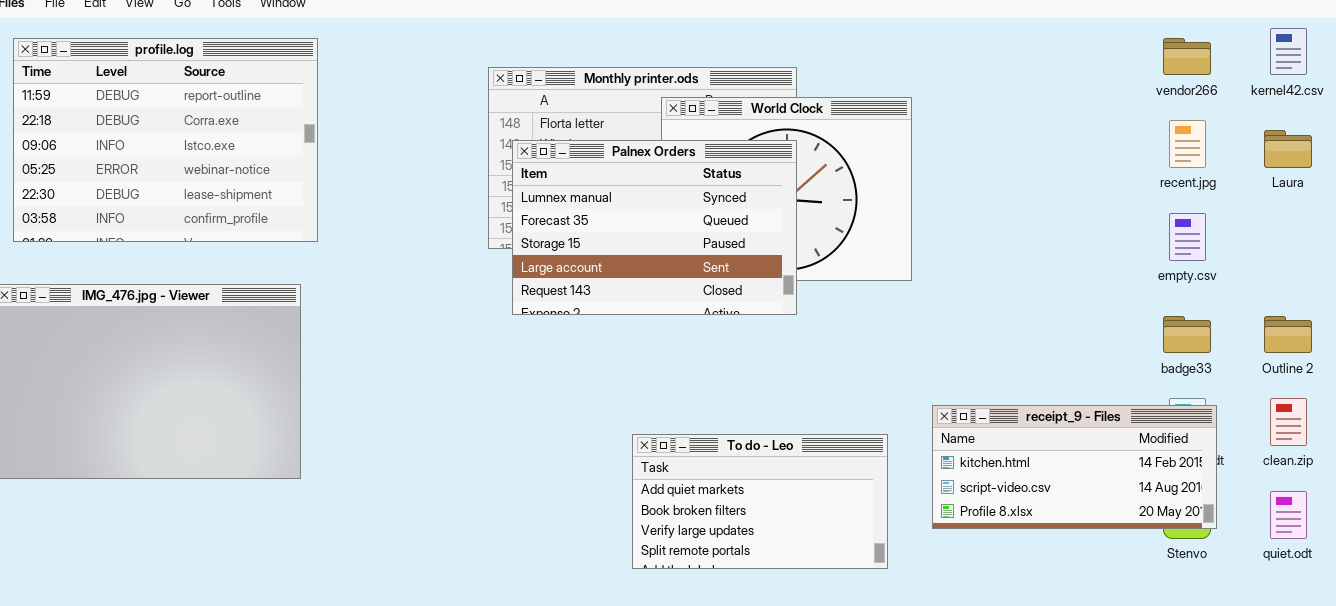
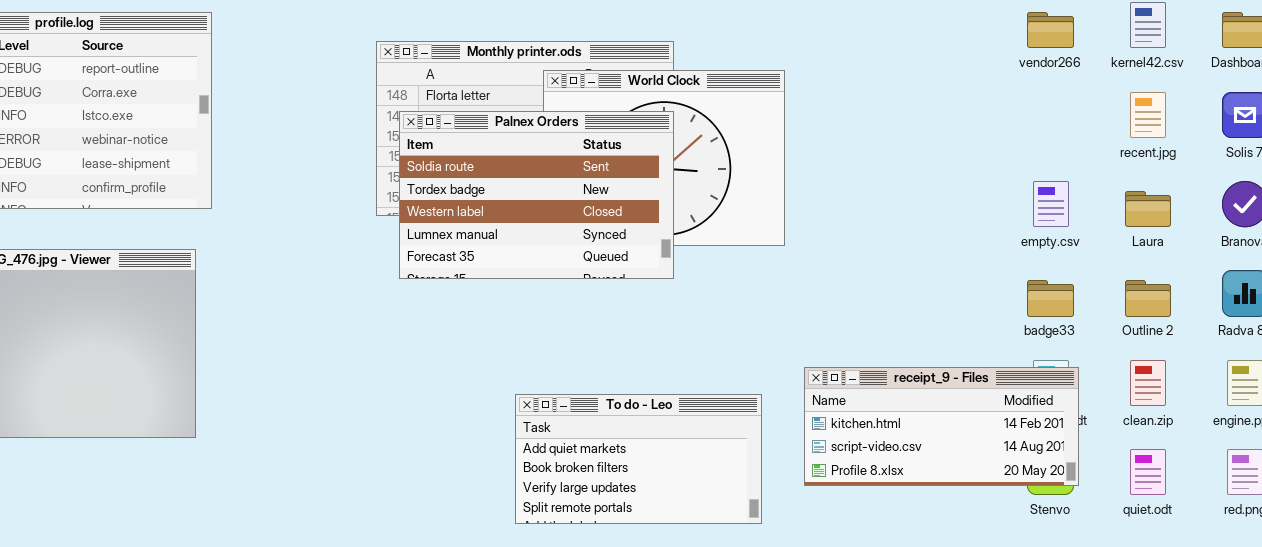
recent.jpg: [1169,120,1206,168] -> [1130,92,1166,138], moved
Laura: [1264,130,1312,168] -> [1125,191,1171,227], moved
Palnex Orders: [512,140,797,315] -> [399,111,674,279], scrolled up 3 rows

